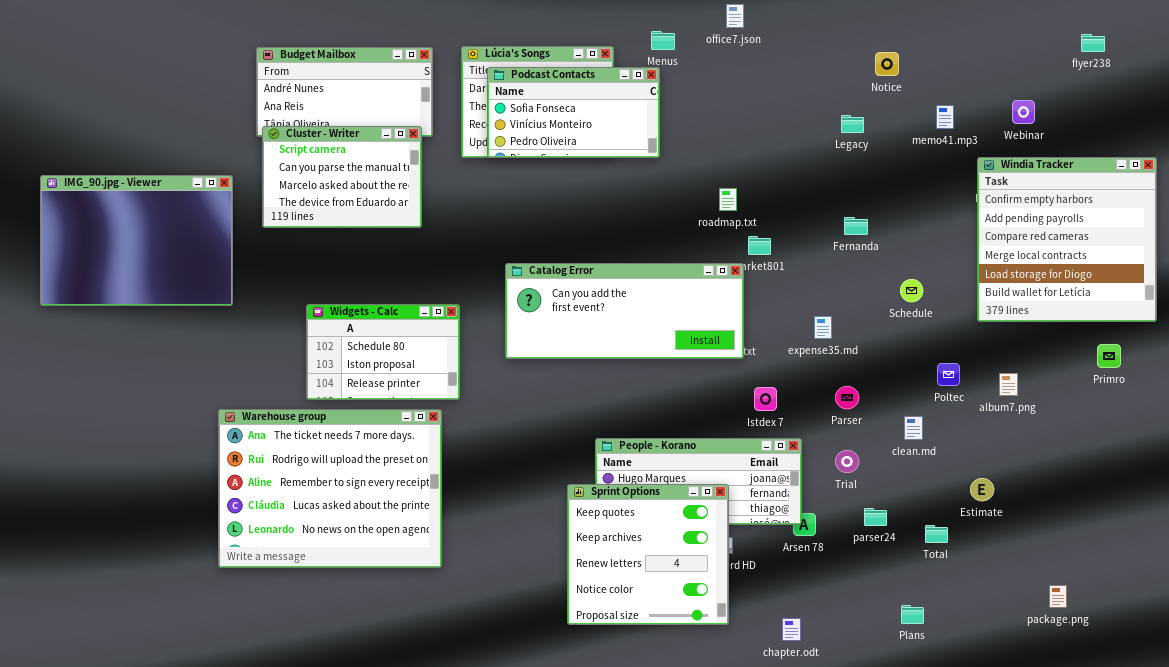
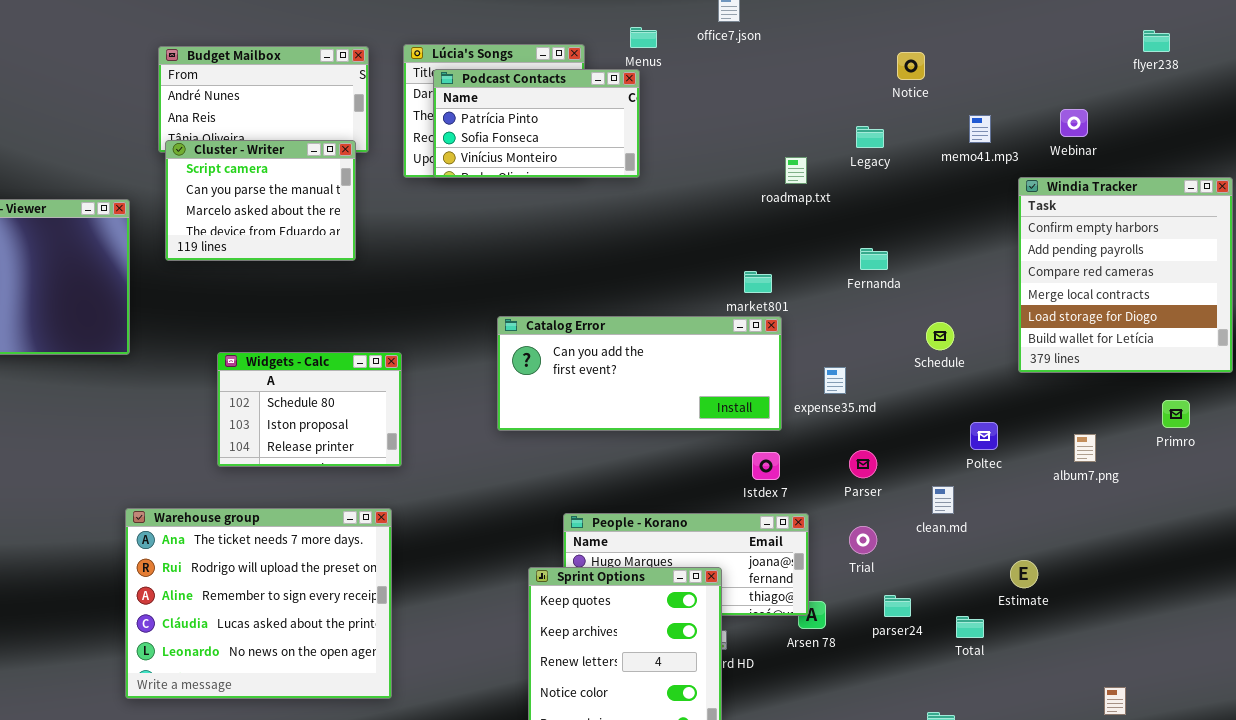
Podcast Contacts: [487,67,660,158] -> [433,69,640,178], scrolled up 1 row
roadmap.txt: [719,188,737,211] -> [785,157,807,184], moved
Catalog Error: [505,263,744,359] -> [497,316,782,431], moved
album7.png: [999,373,1018,396] -> [1074,434,1096,462], moved
Warehouse group: [218,409,442,568] -> [125,508,392,699], moved

